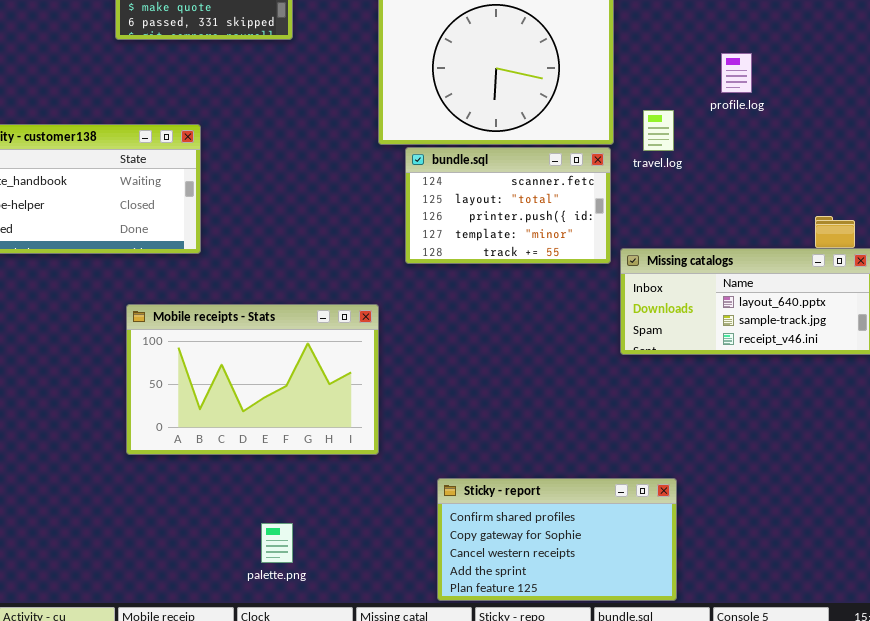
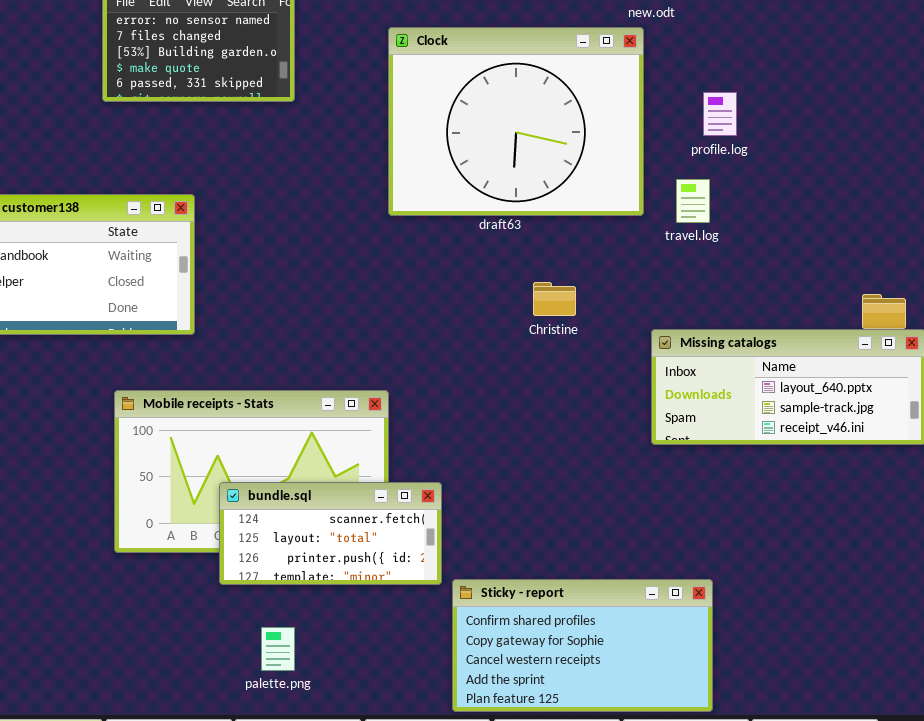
profile.log: [721,53,752,93] -> [703,92,737,136], moved
bundle.sql: [405,147,611,264] -> [219,482,442,585], moved, resized

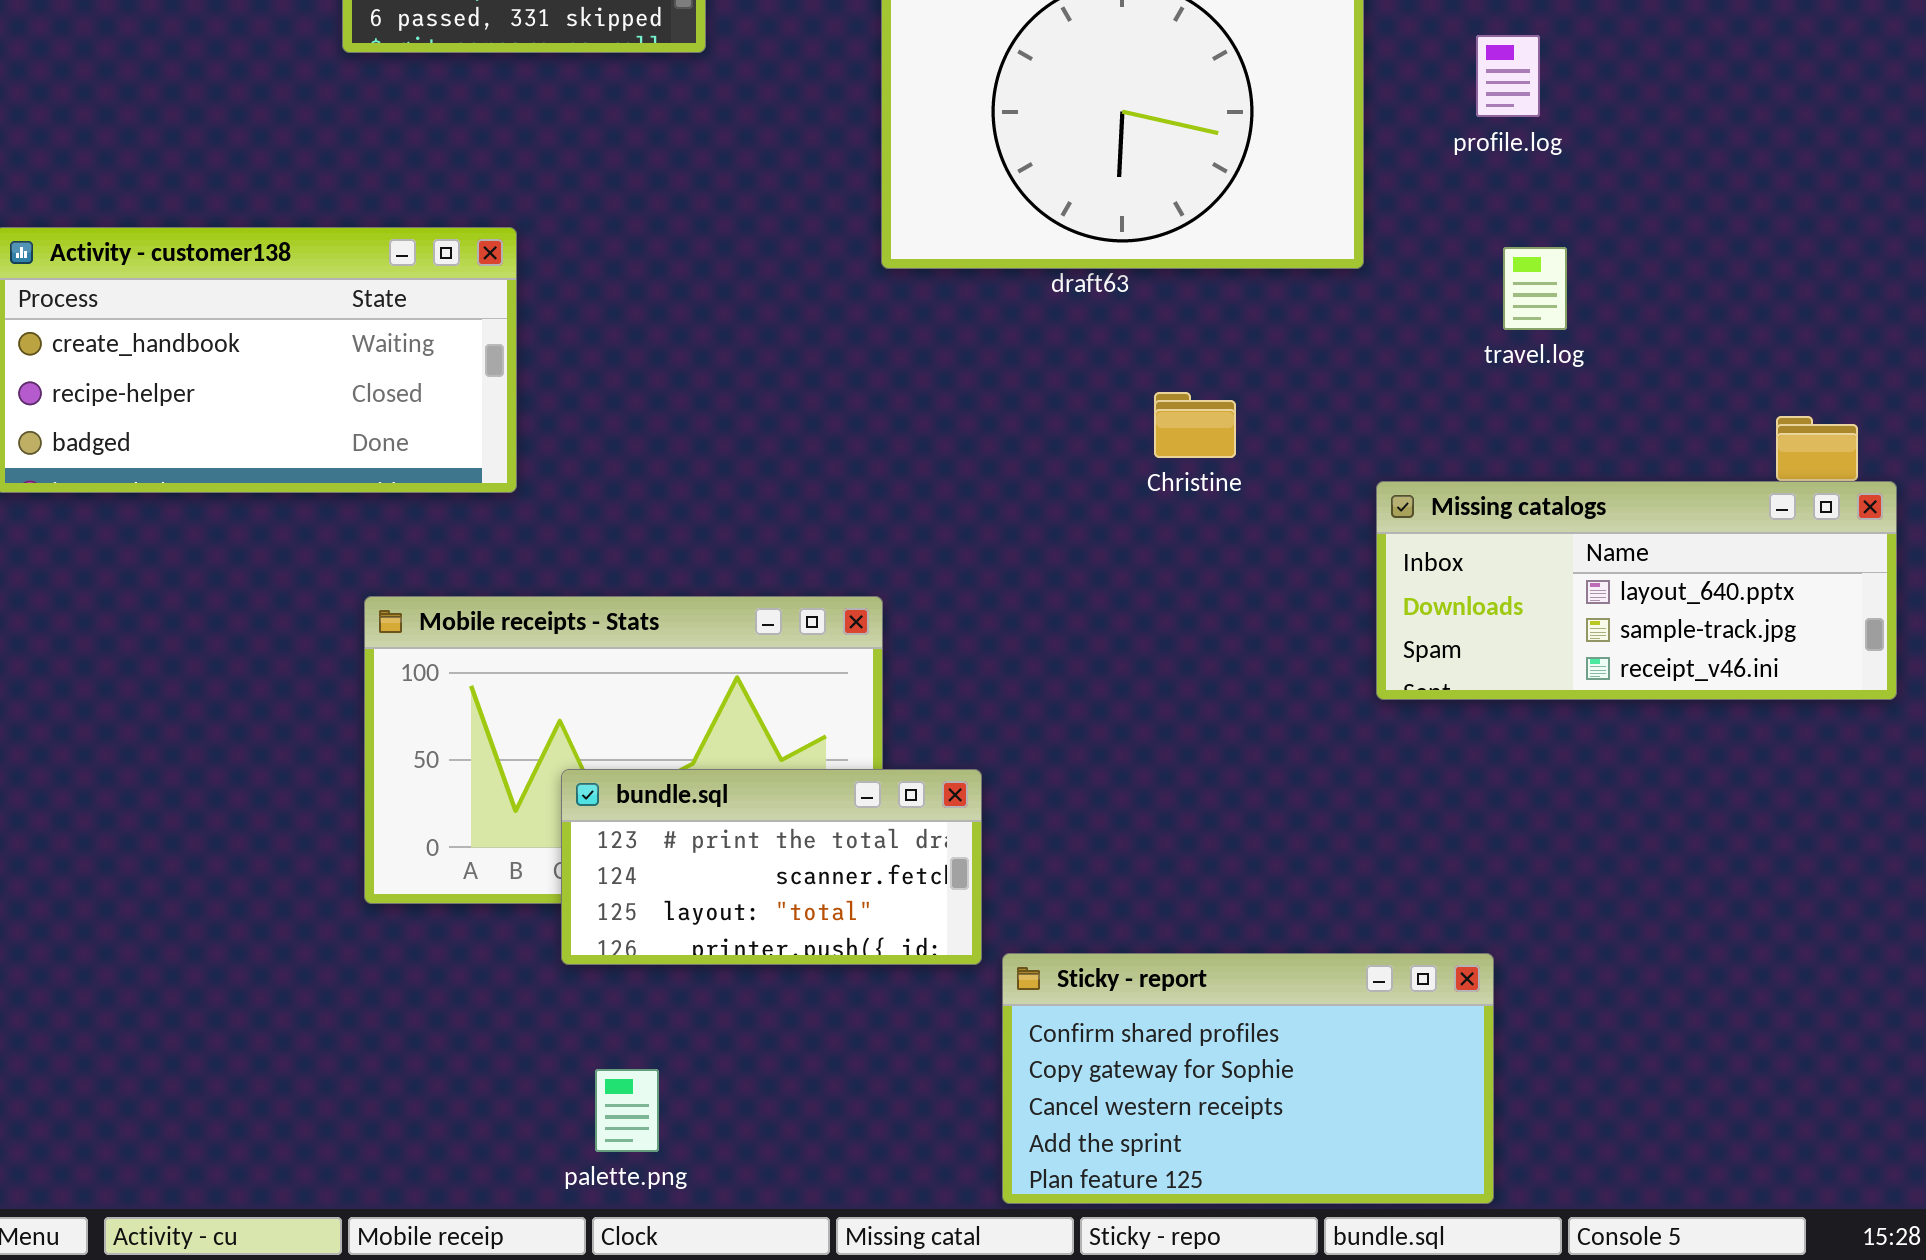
travel.log: [676,179,710,223] -> [1503,247,1567,330], moved
bundle.sql: [219,482,442,585] -> [561,769,982,965], scrolled up 1 row
palette.png: [261,627,295,671] -> [595,1069,659,1152], moved

